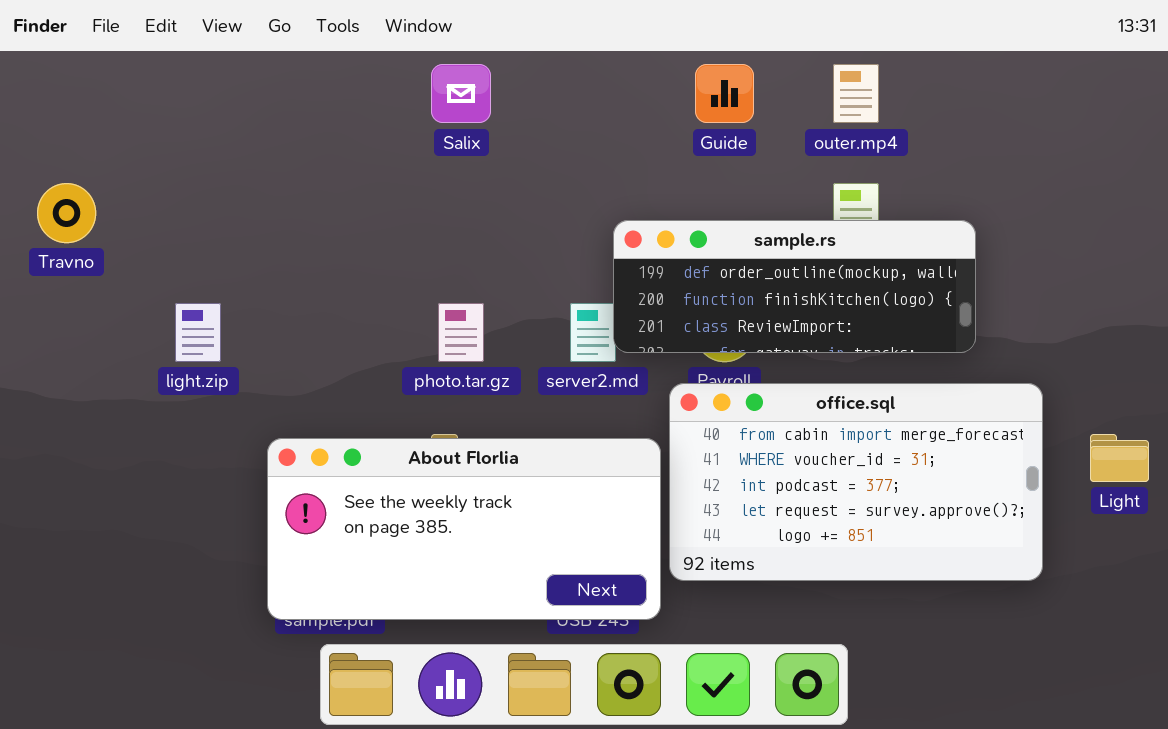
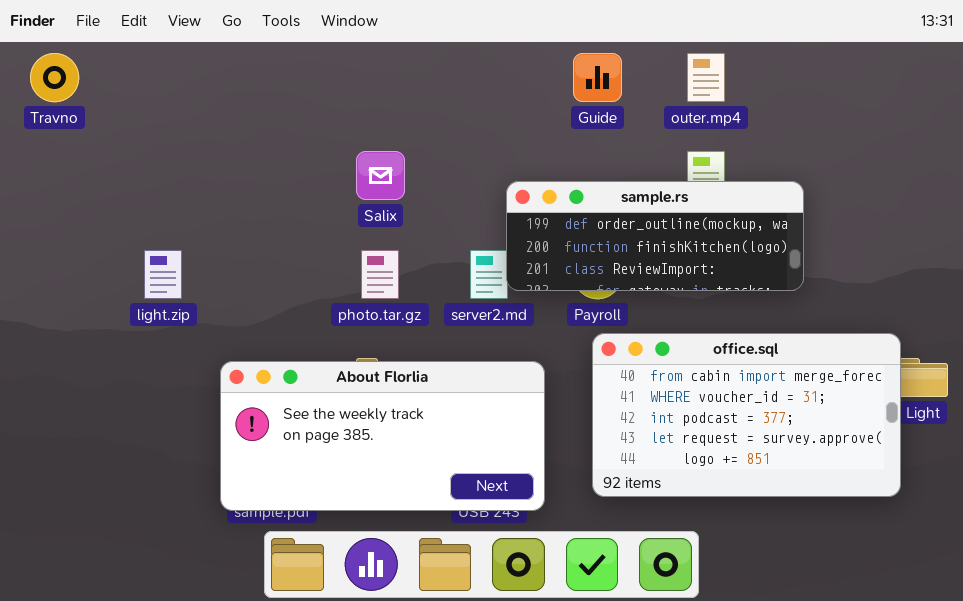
Salix: [431,64,491,123] -> [356,151,405,200], moved
Travno: [37,183,96,243] -> [30,53,79,102], moved
office.sql: [669,383,1043,581] -> [592,333,901,497], moved

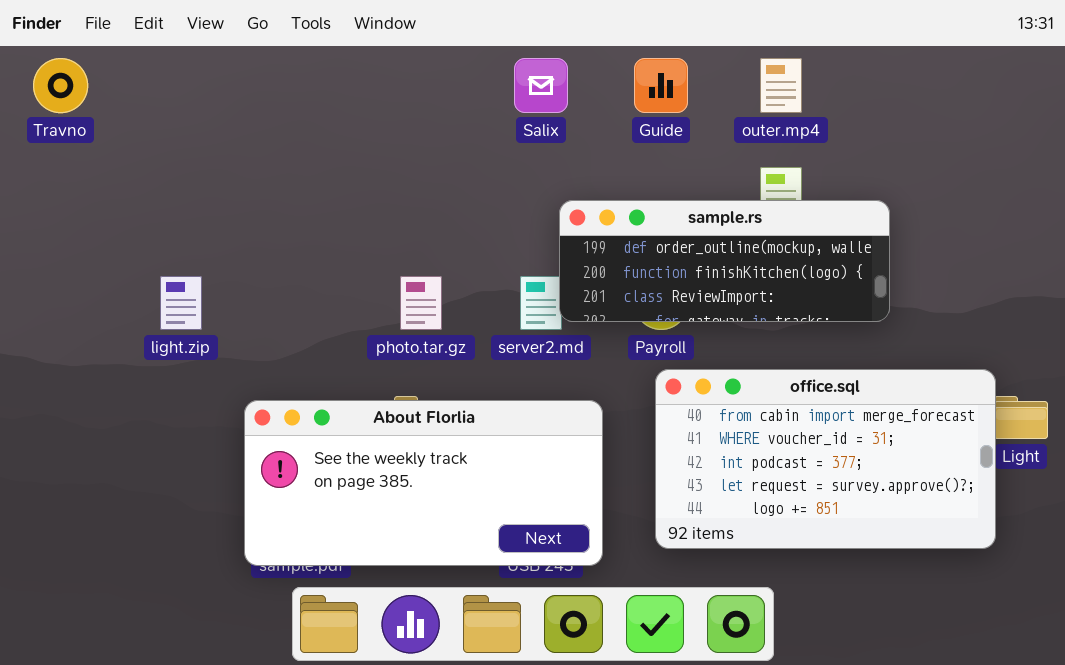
Salix: [356,151,405,200] -> [514,58,568,113], moved

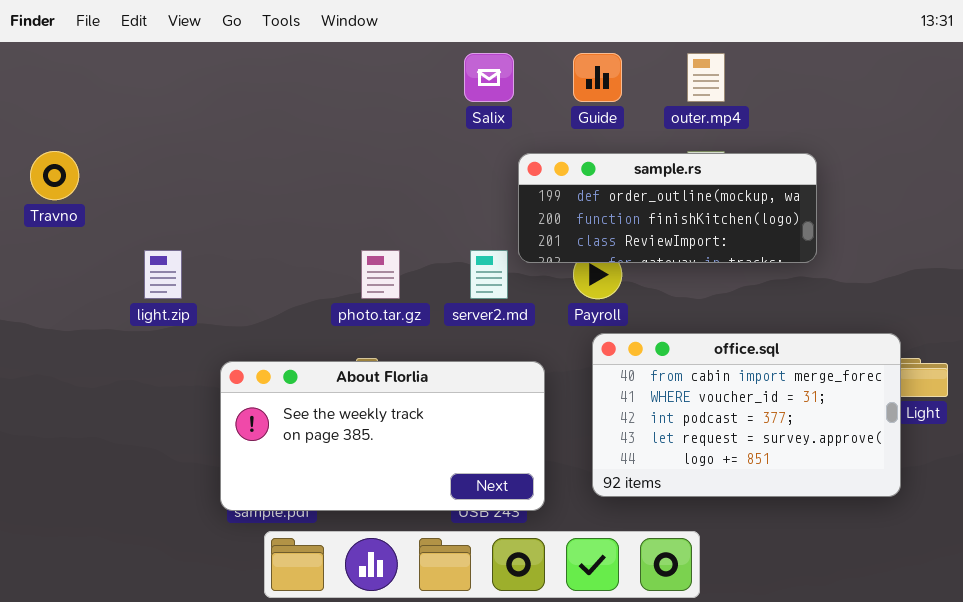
Travno: [33,58,88,113] -> [30,151,79,200], moved
sample.rs: [559,200,890,322] -> [518,153,817,263], moved

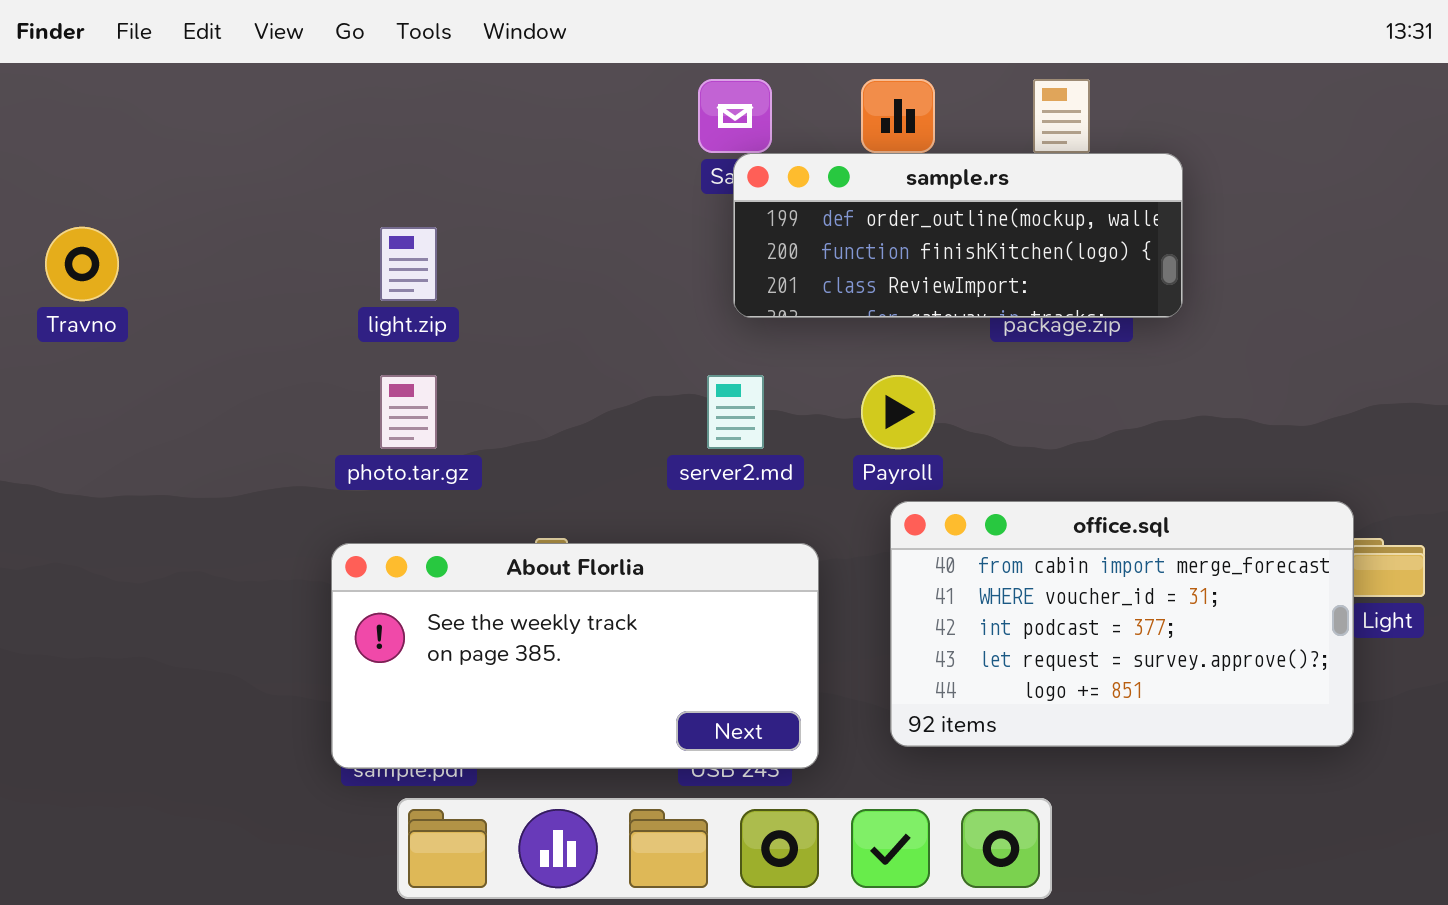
sample.rs: [518,153,817,263] -> [733,153,1183,318], moved
light.zip: [144,250,182,299] -> [380,227,437,301], moved
photo.tar.gz: [361,250,400,299] -> [380,375,437,449], moved

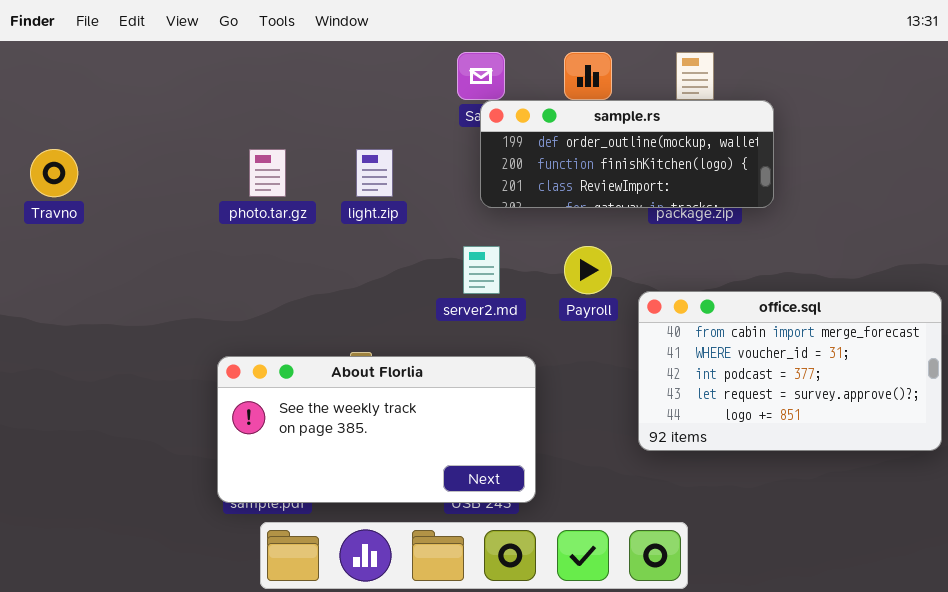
light.zip: [380,227,437,301] -> [356,149,393,197], moved
photo.tar.gz: [380,375,437,449] -> [249,149,286,197], moved
office.sql: [890,501,1354,747] -> [638,291,942,451], moved

